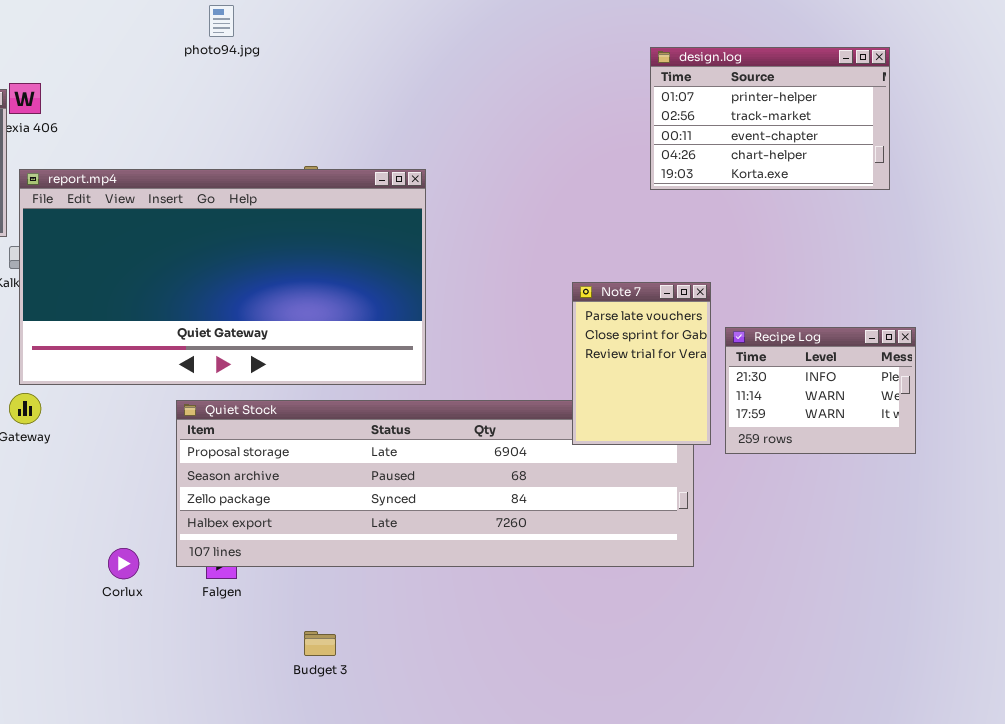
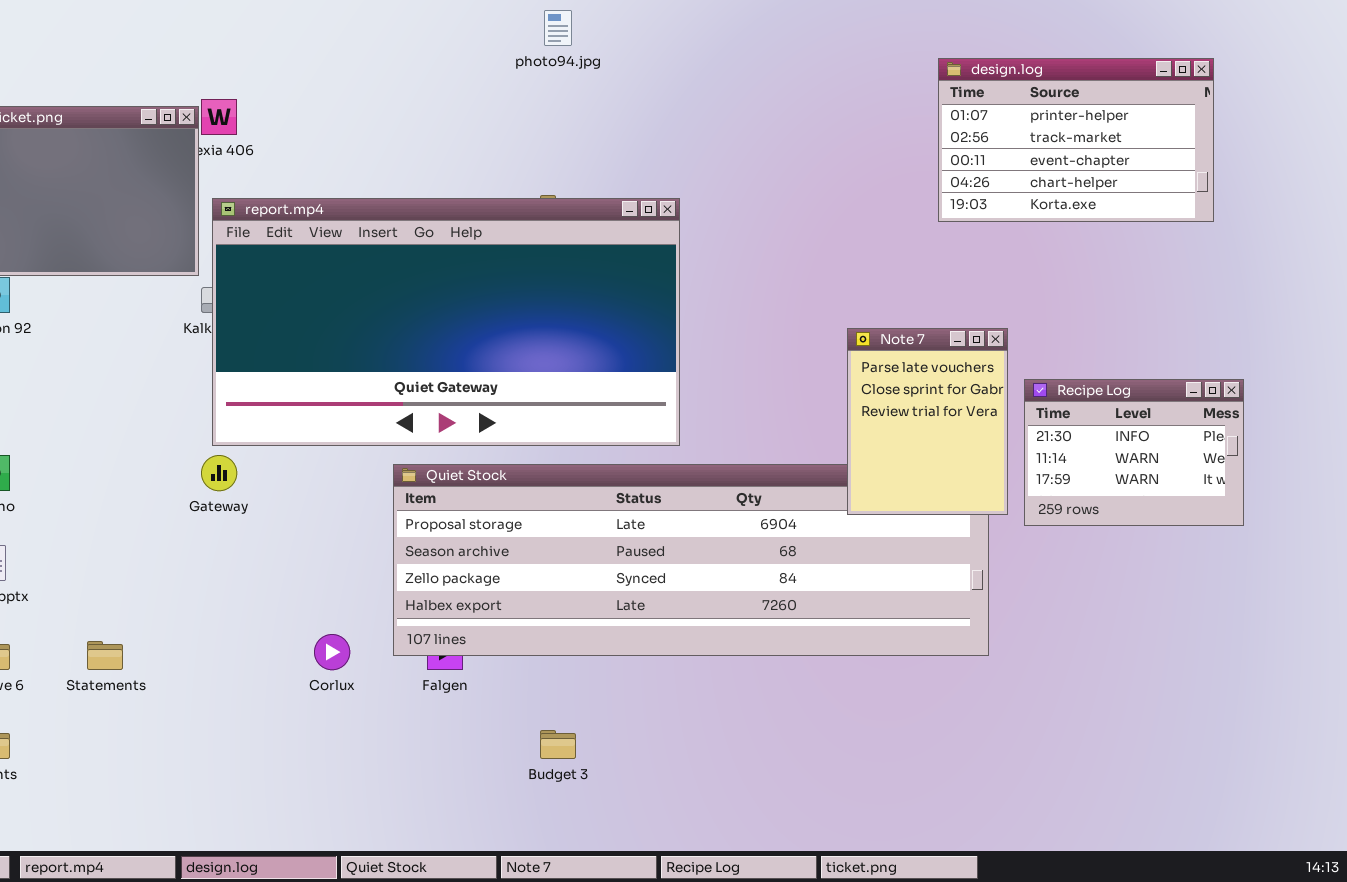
photo94.jpg: [209,5,234,37] -> [544,10,572,46], moved

